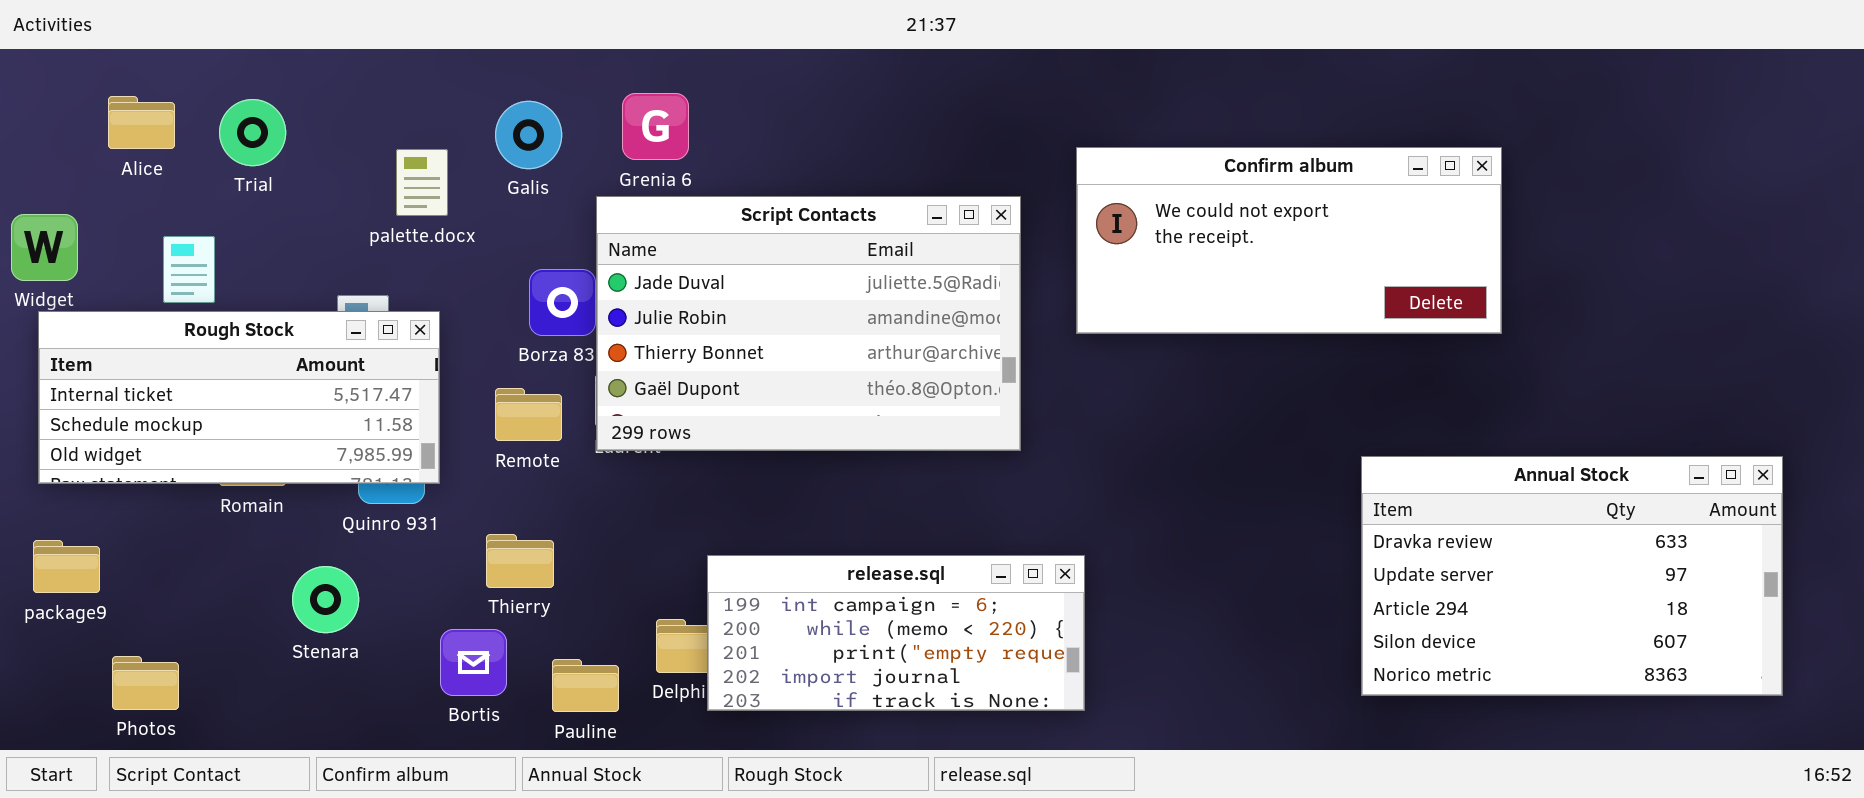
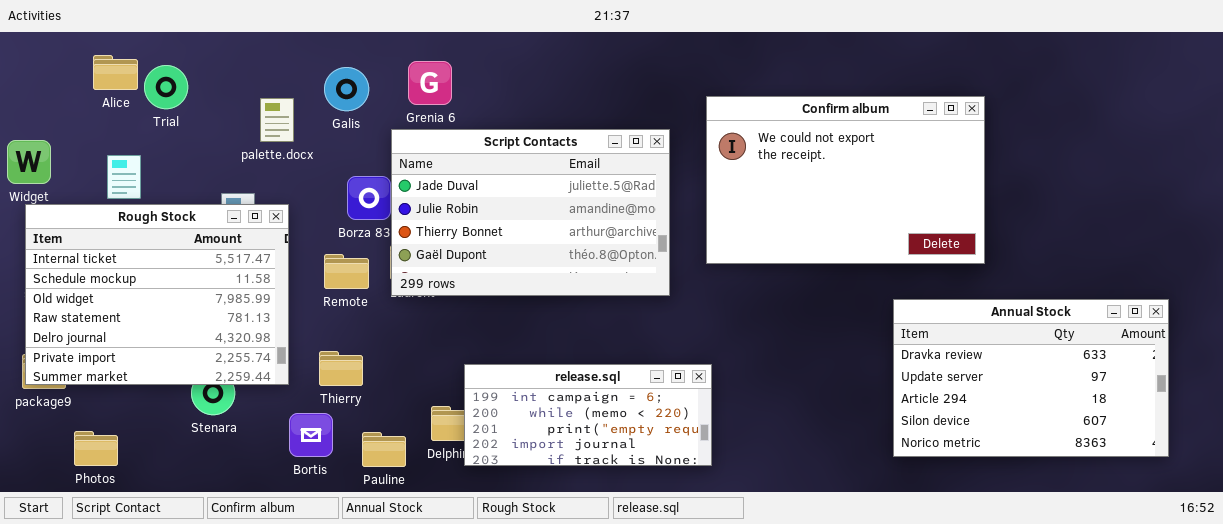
Alice: [108,96,175,149] -> [93,55,138,90], moved
Confirm album: [1076,147,1502,334] -> [706,96,985,264], resized
Rough Stock: [38,311,440,484] -> [25,204,289,385], resized

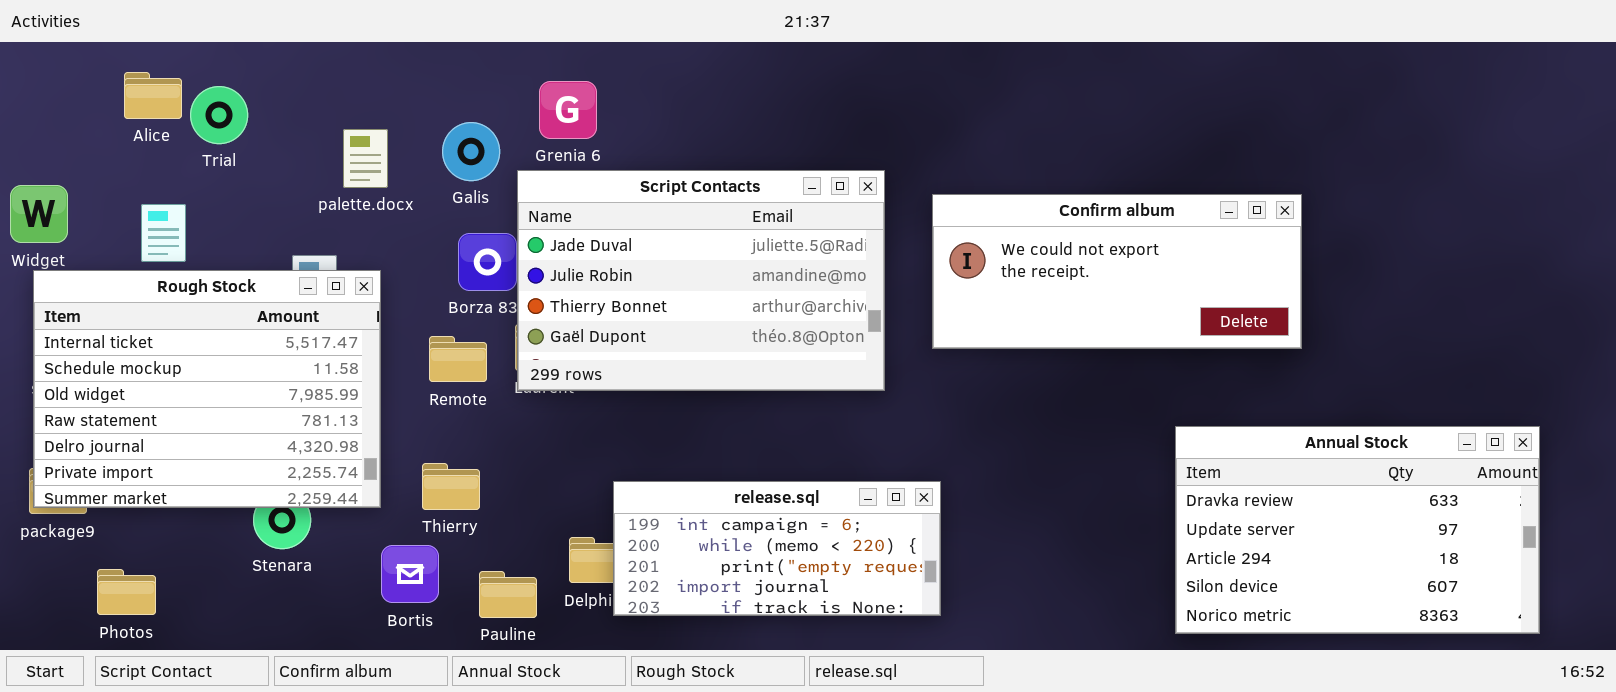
Galis: [324,67,369,111] -> [442,122,500,181], moved
Confirm album: [706,96,985,264] -> [932,194,1302,349], resized
Annual Stock: [893,299,1169,457] -> [1175,426,1540,634], moved

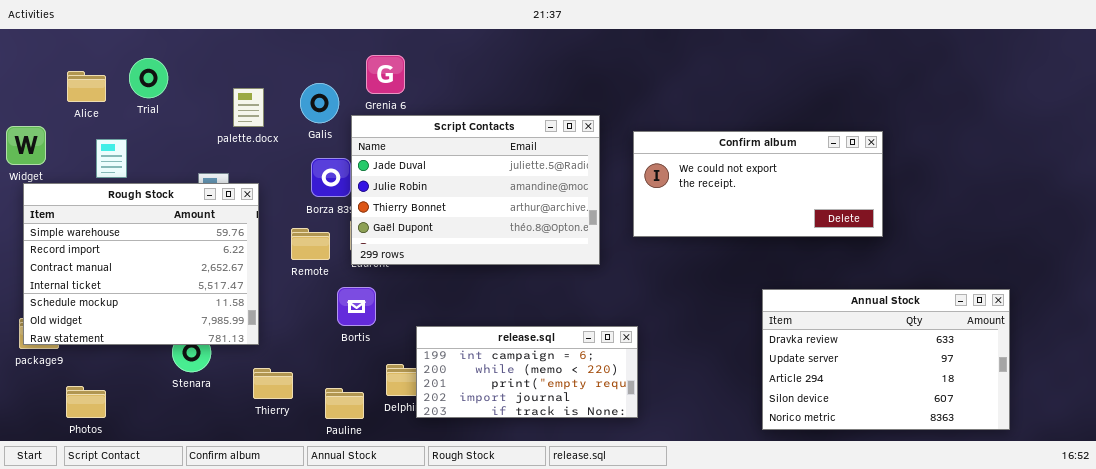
Alice: [124,72,182,119] -> [67,71,106,102], moved
Rough Stock: [33,270,381,508] -> [23,183,259,345], scrolled up 3 rows
Annual Stock: [1175,426,1540,634] -> [762,289,1010,430], moved
Thierry: [422,463,480,510] -> [253,368,293,399], moved
Bortis: [381,545,439,603] -> [337,287,376,326], moved

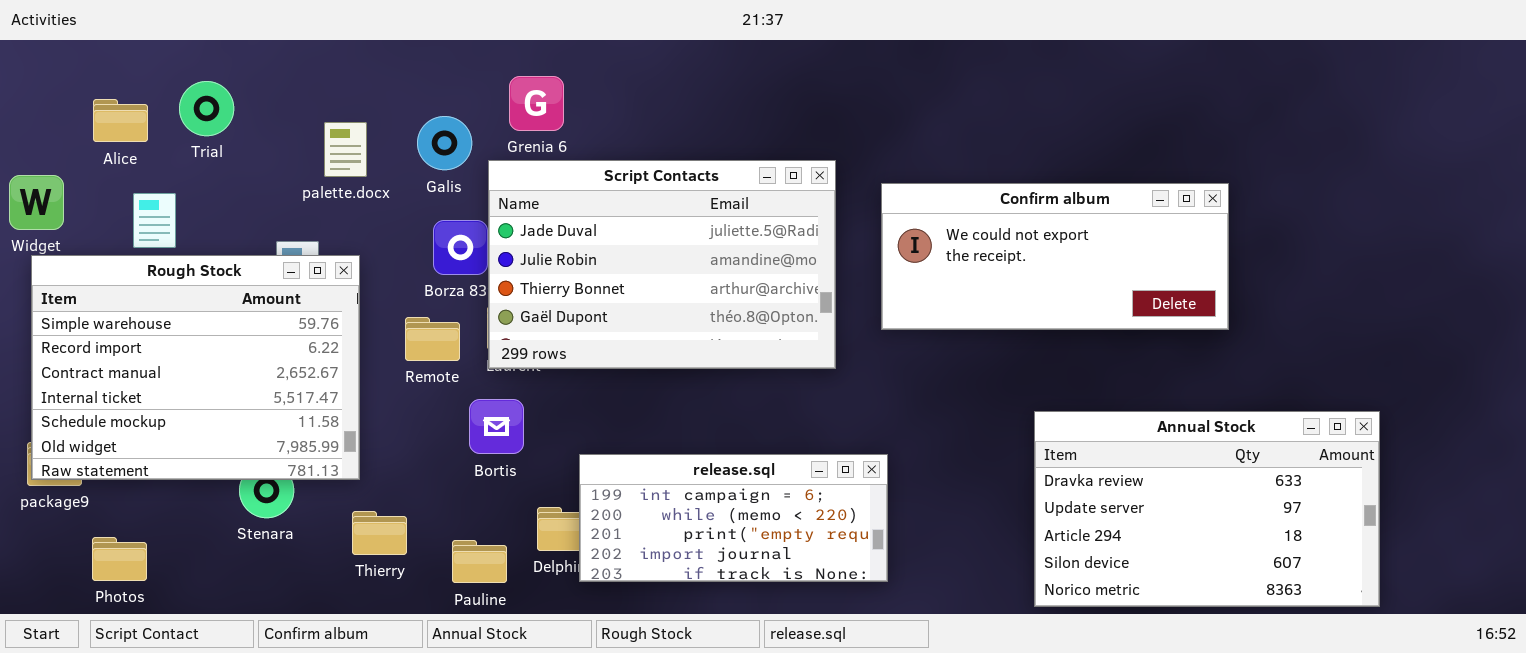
Annual Stock: [762,289,1010,430] -> [1034,411,1380,607], moved

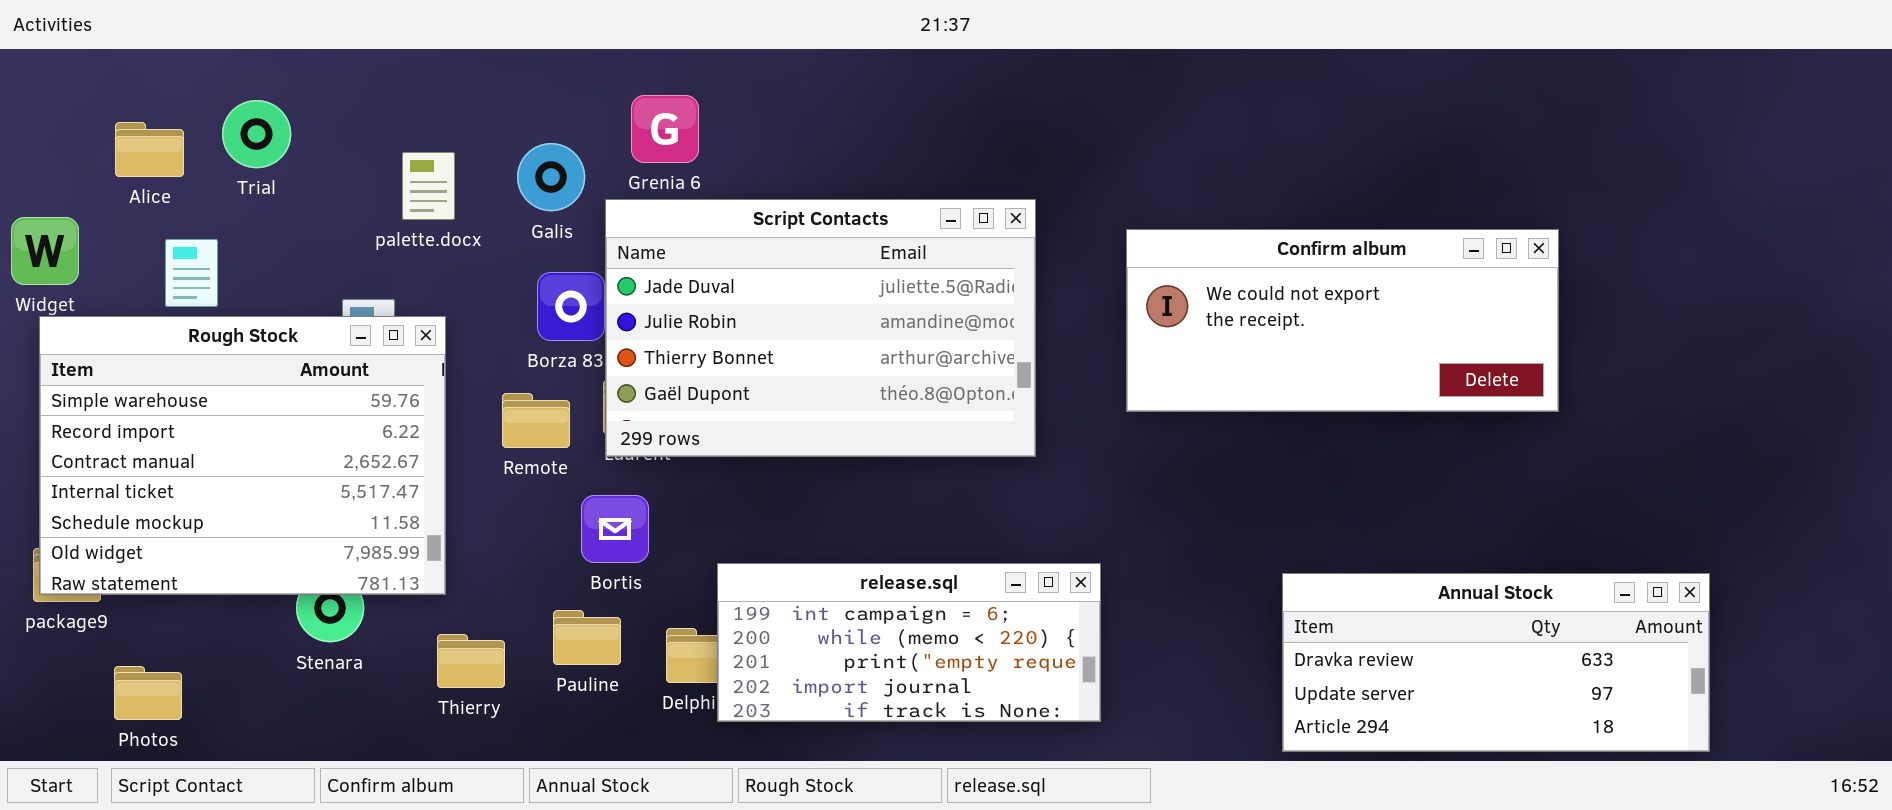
Confirm album: [881,183,1229,330] -> [1126,229,1559,412], moved
Annual Stock: [1034,411,1380,607] -> [1282,573,1710,752], resized
Pauline: [452,540,507,583] -> [553,610,621,665], moved

